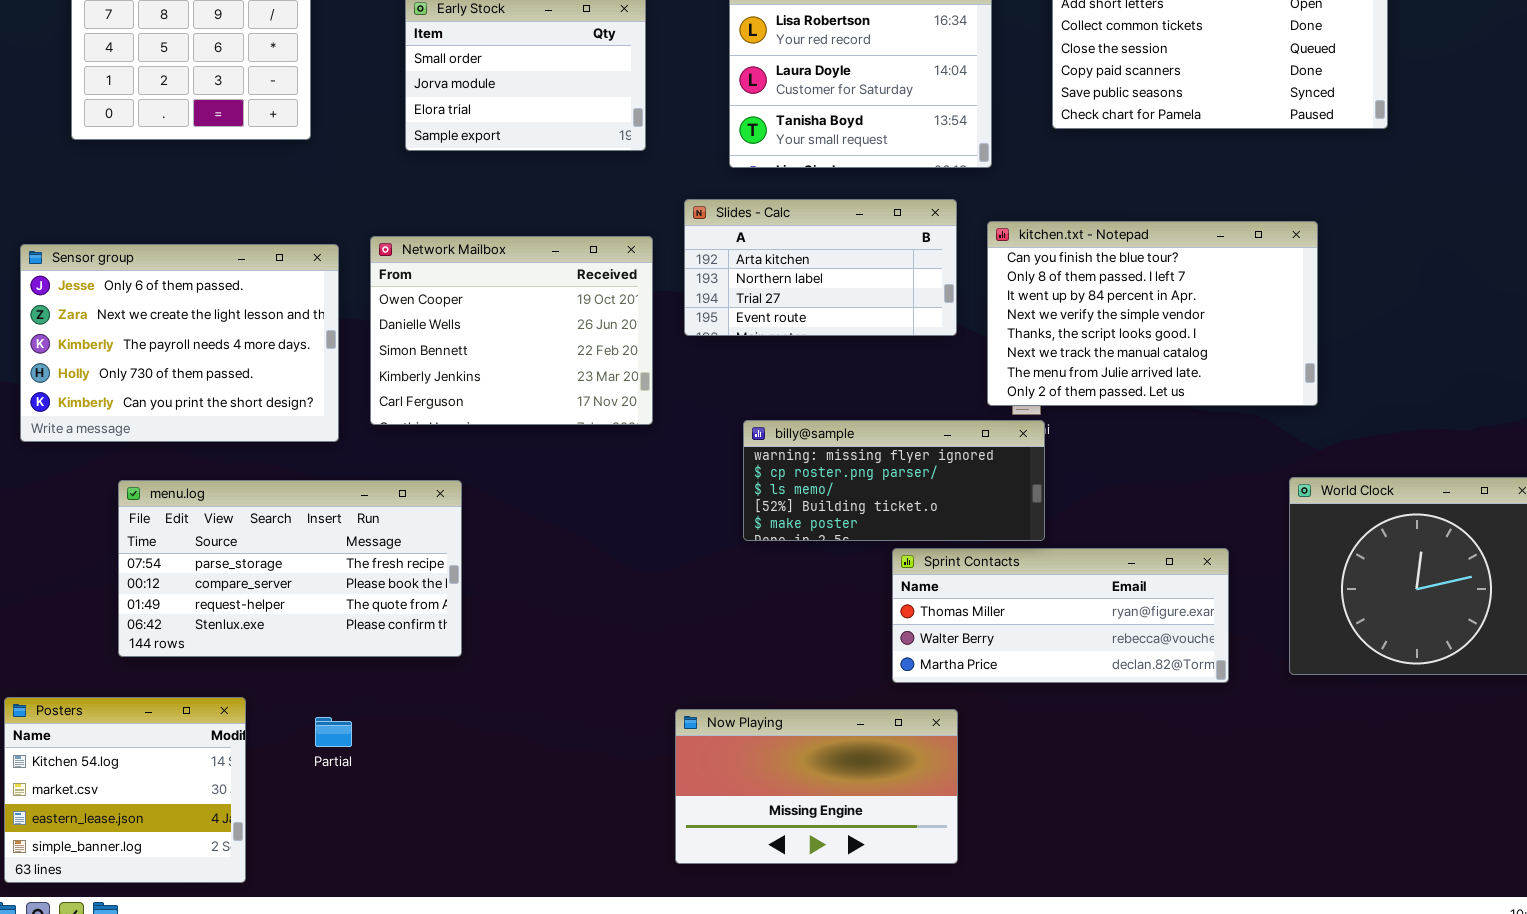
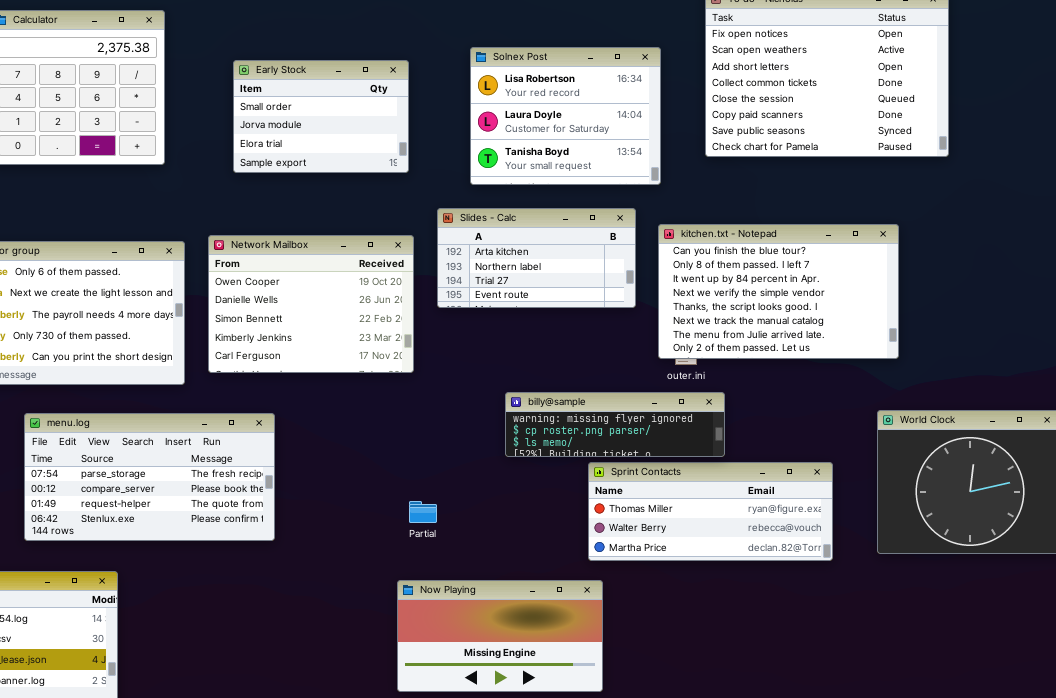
billy@sample: [743,420,1045,541] -> [505,392,725,457], moved, resized
Now Playing: [675,709,958,864] -> [397,580,603,692], moved
Partial: [315,717,352,747] -> [409,501,437,523], moved

